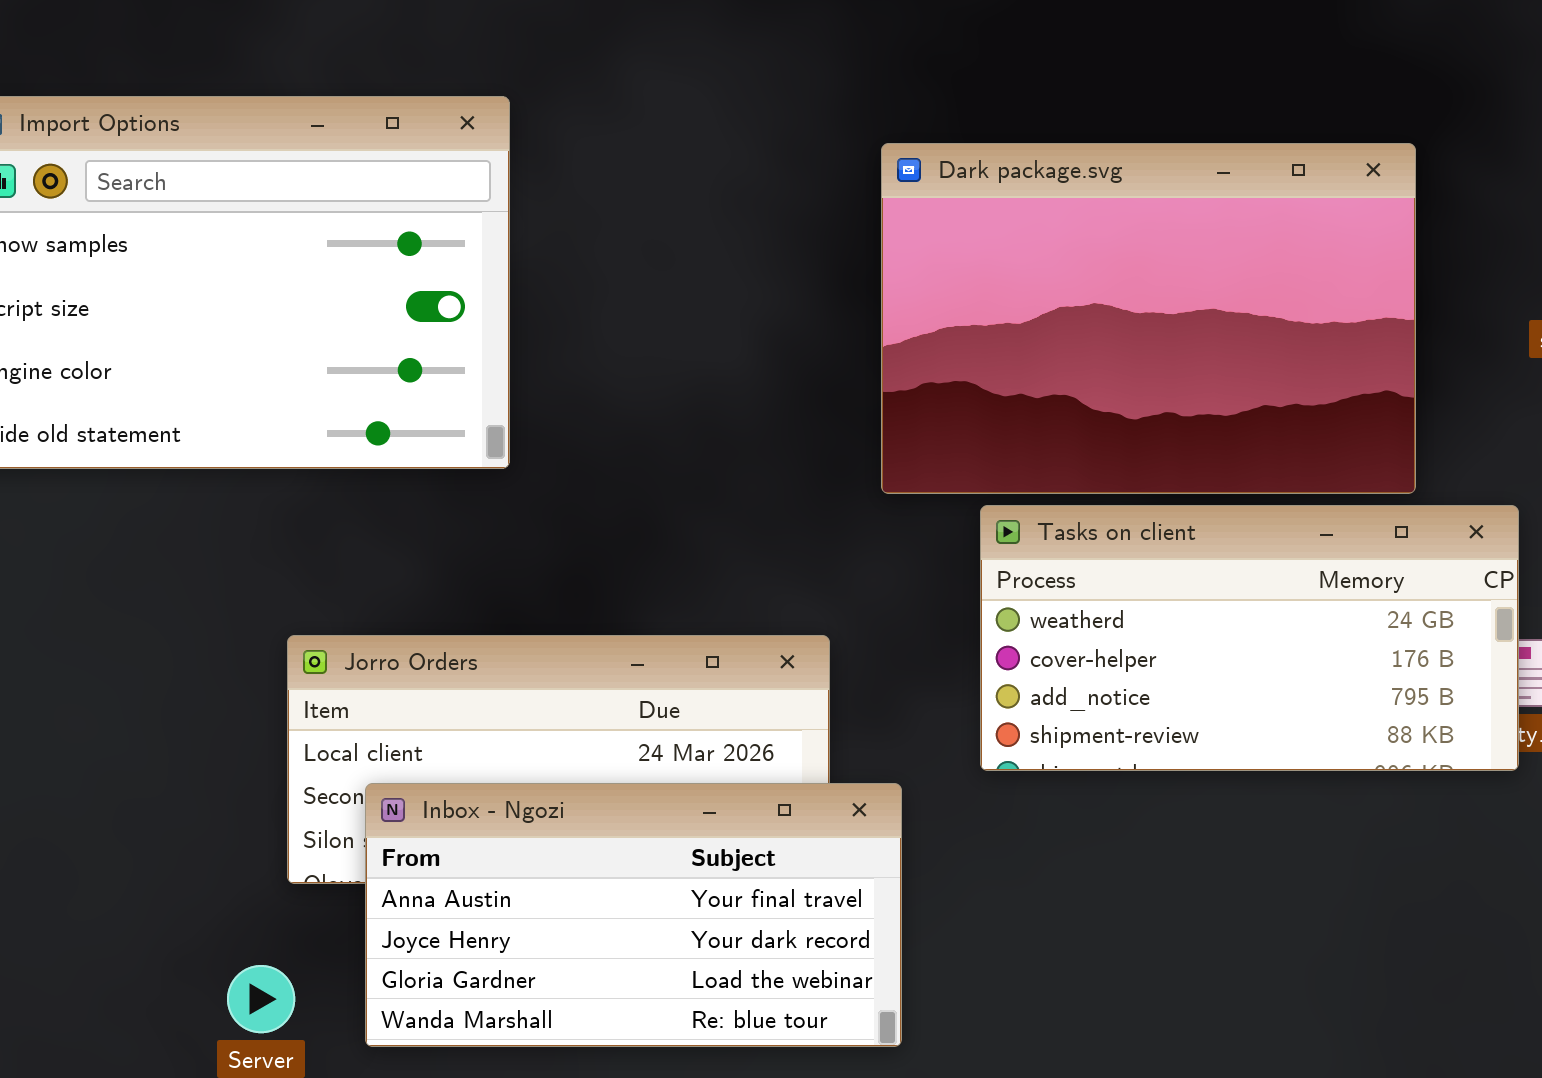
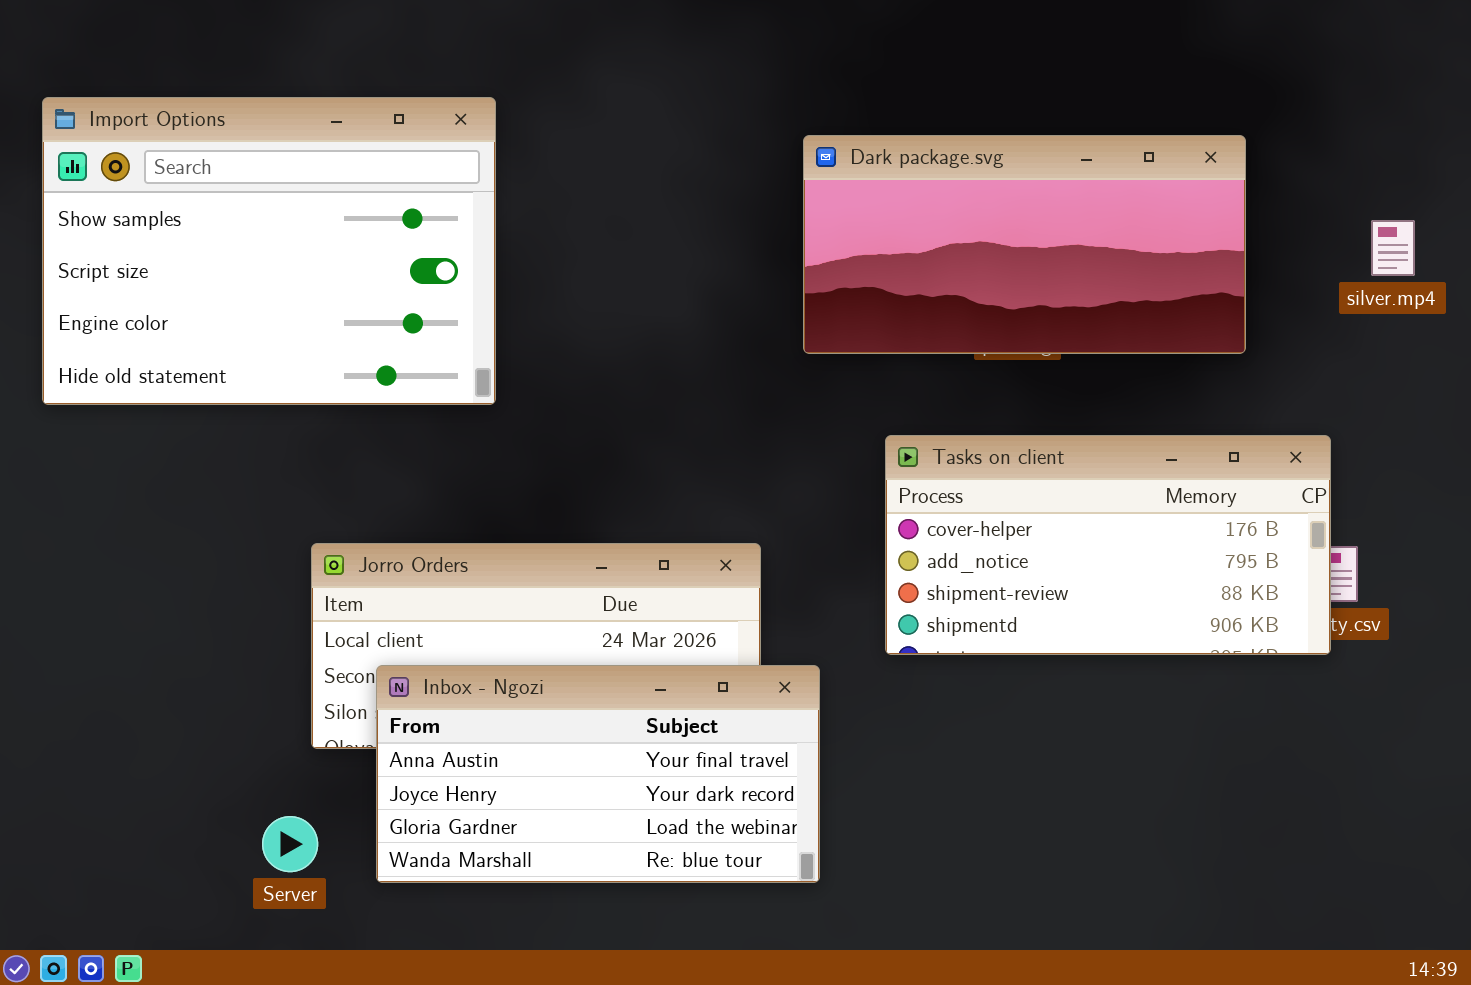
Dark package.svg: [881,143,1416,494] -> [803,135,1246,354], resized
Tasks on client: [980,505,1519,771] -> [885,435,1331,655], scrolled down 1 row

